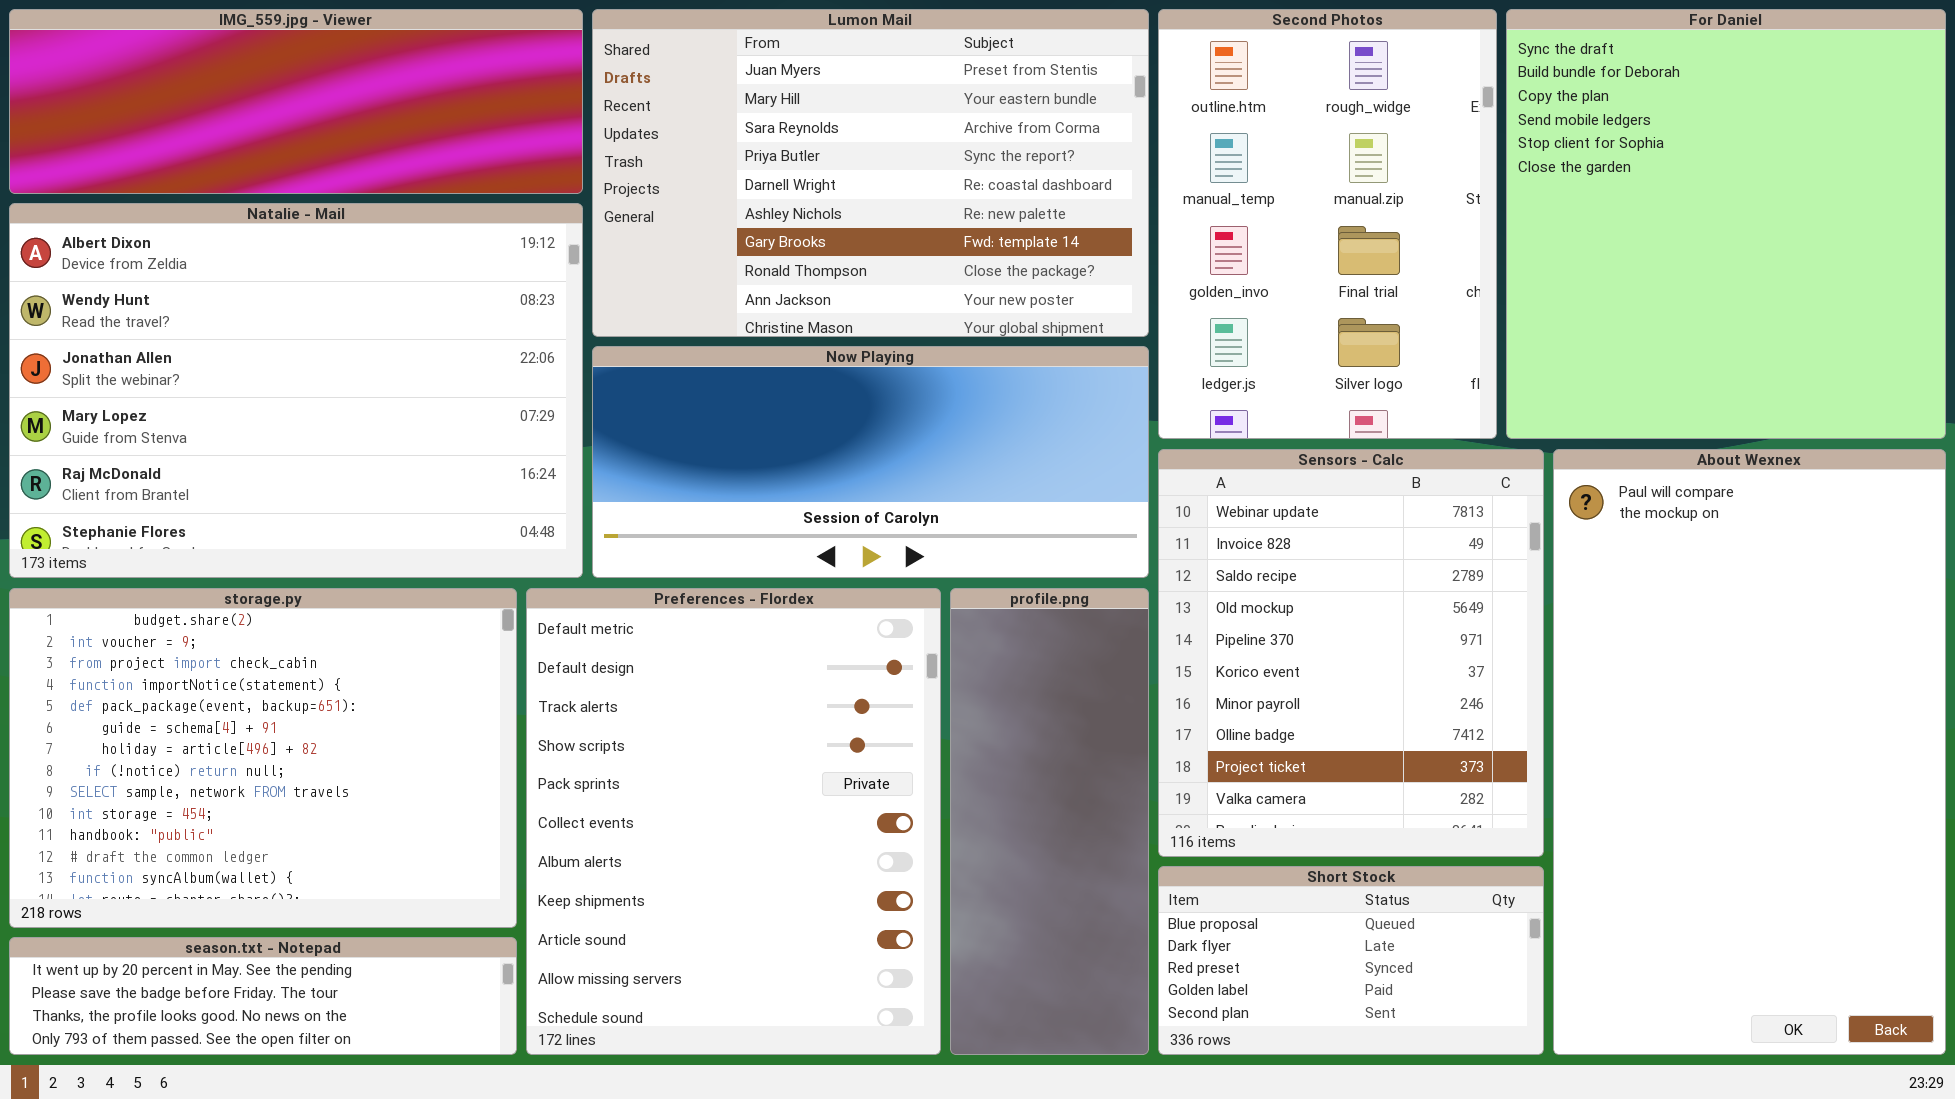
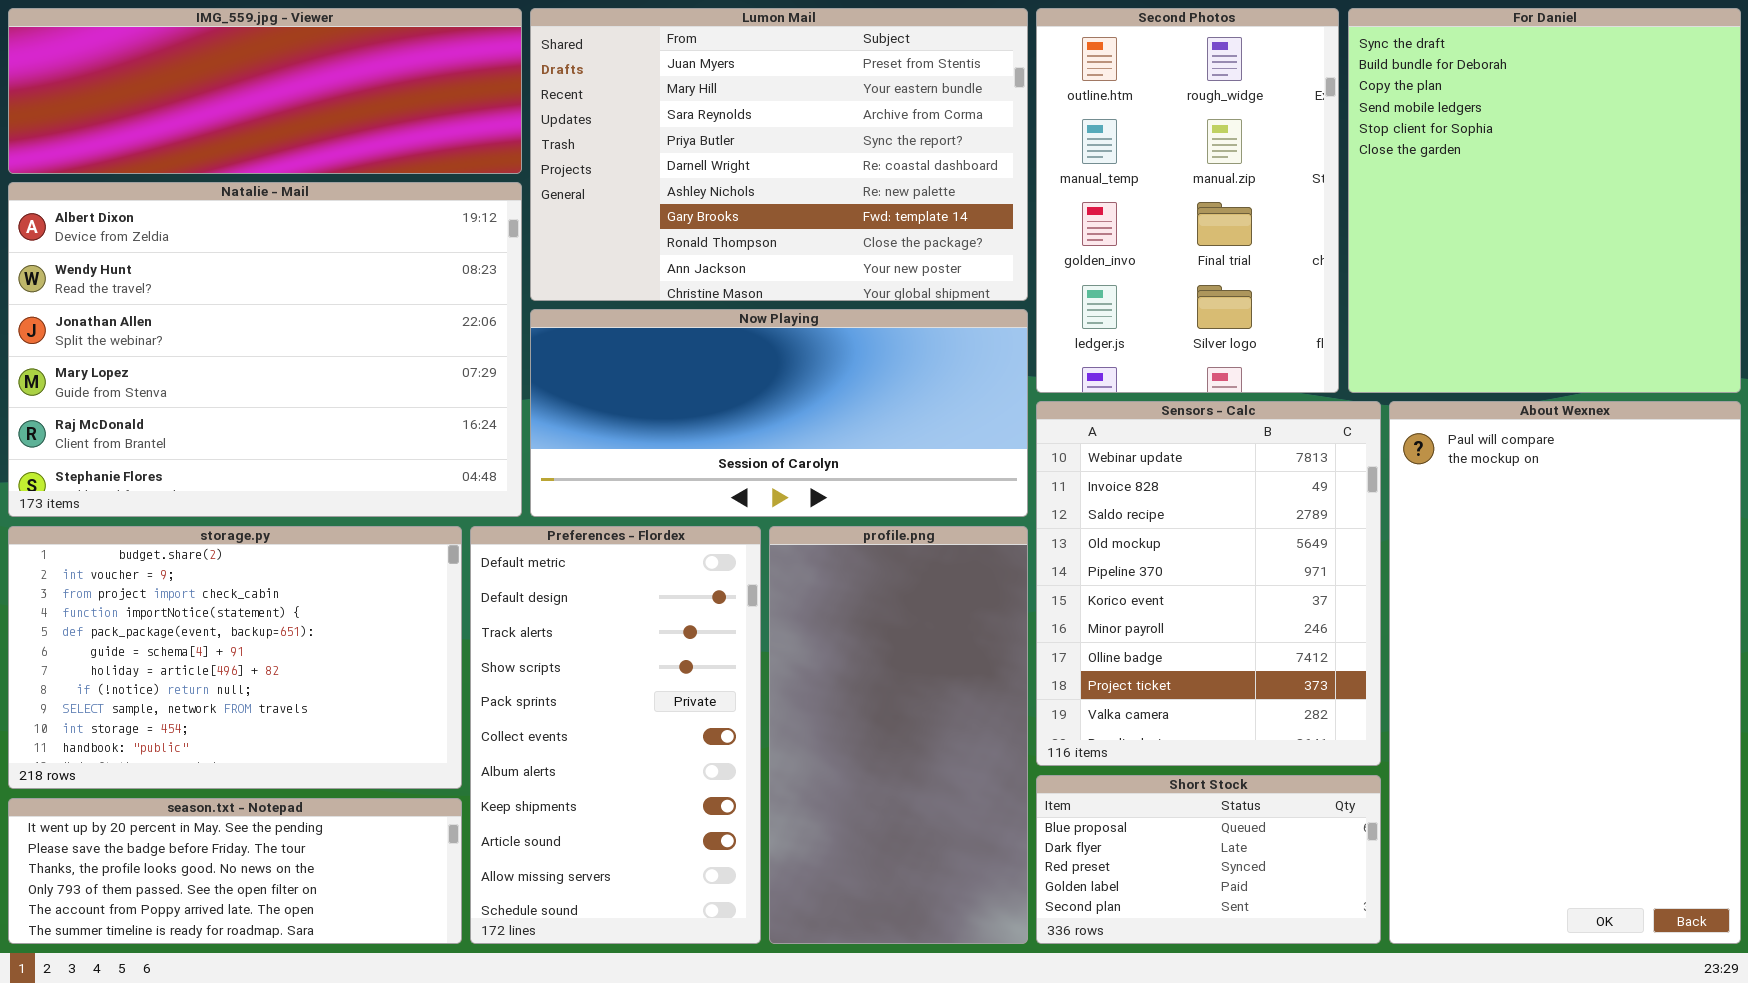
storage.py: [9,588,517,928] -> [8,526,462,789], resized
Preferences - Flordex: [526,588,941,1055] -> [470,526,761,944], resized
profile.png: [950,588,1149,1055] -> [769,526,1028,944], resized
season.txt - Notepad: [9,937,517,1055] -> [8,798,462,944], resized

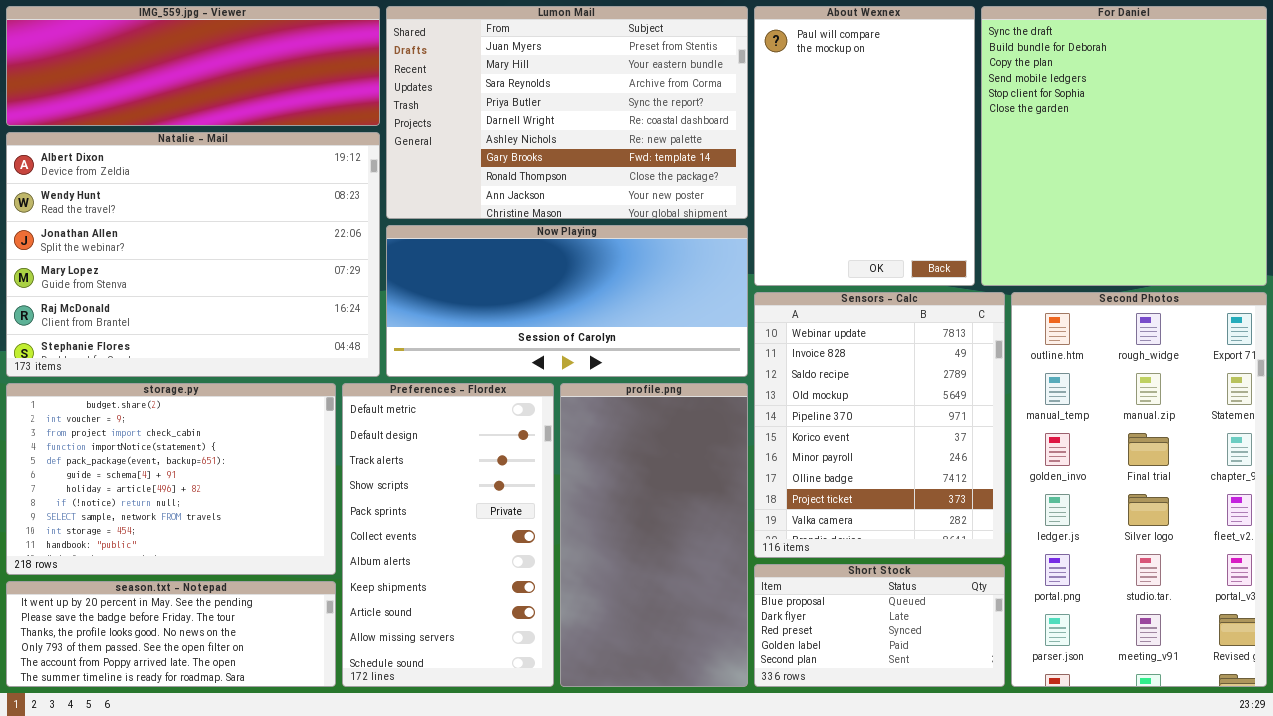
Second Photos: [1036,8,1339,393] -> [1011,292,1267,687], moved, resized
About Wexnex: [1389,401,1741,944] -> [754,6,975,286], moved, resized

